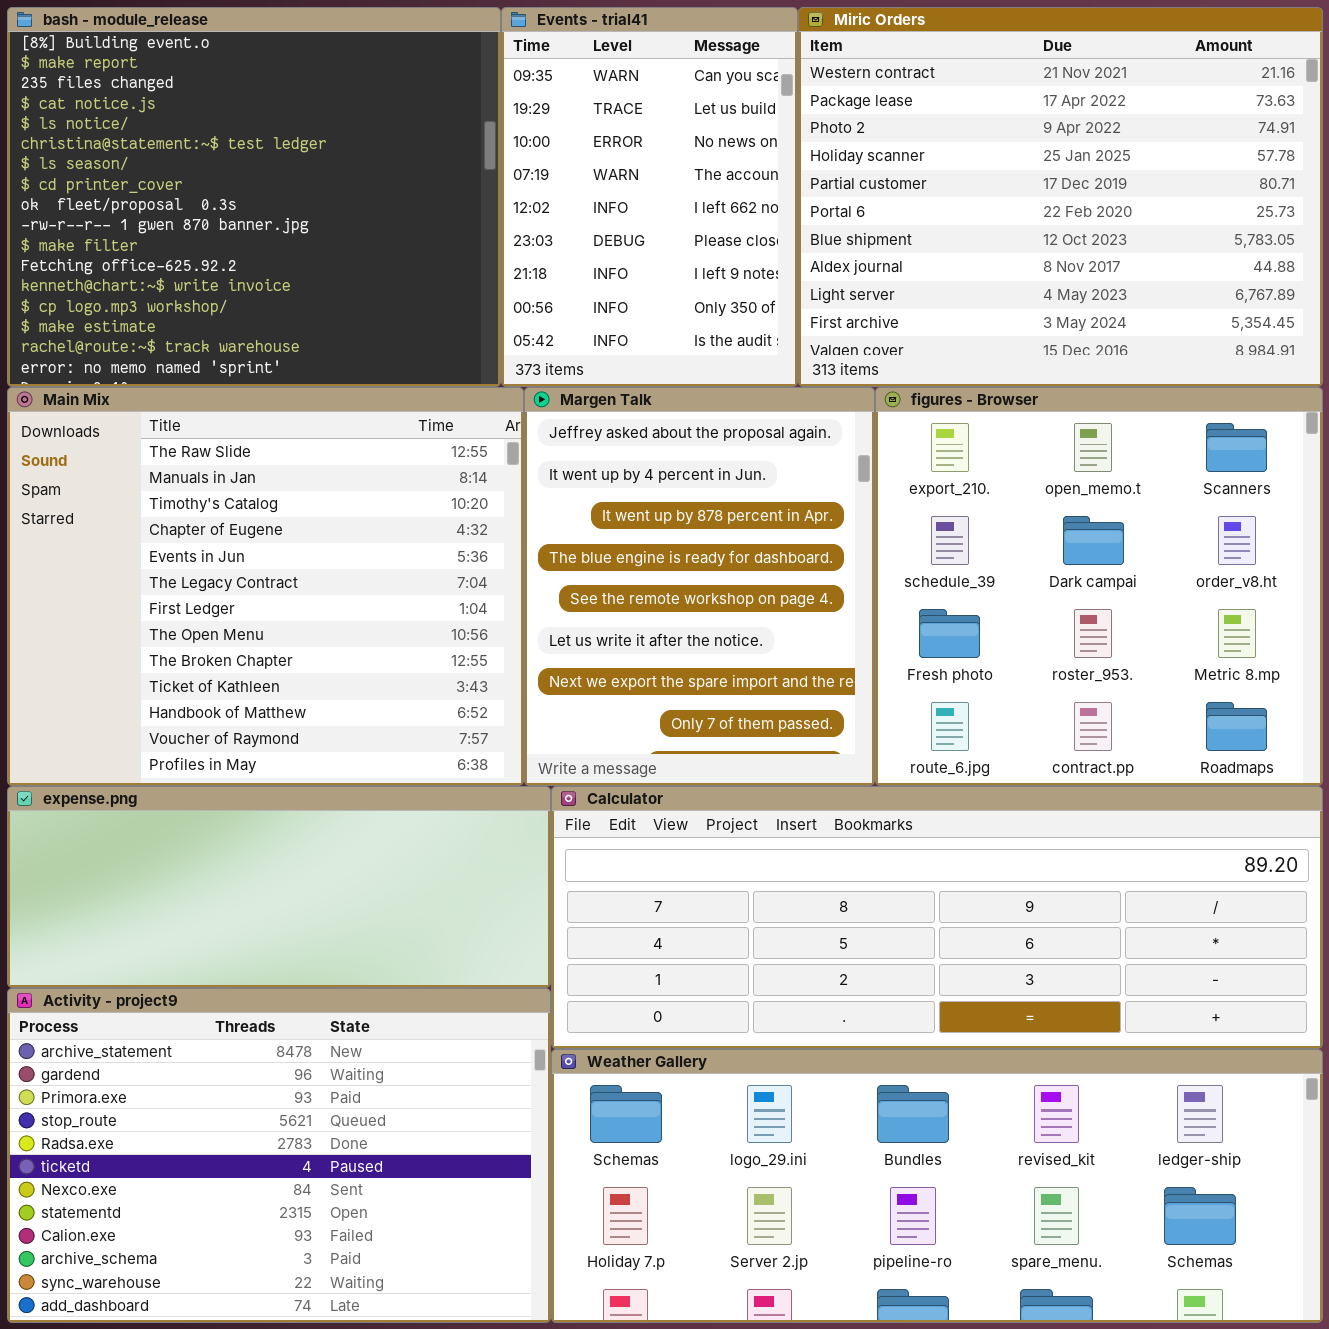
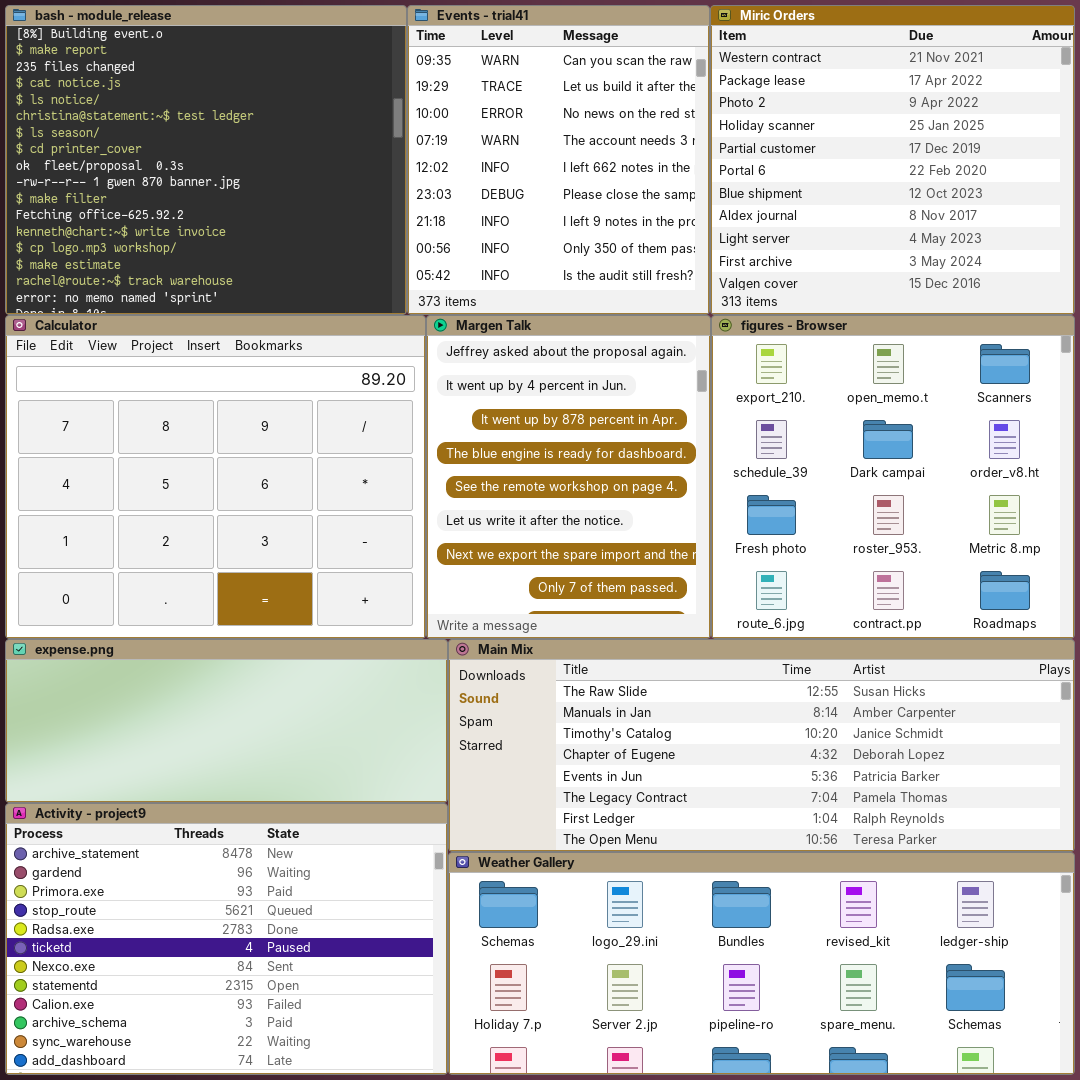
Events - trial41: [501,7,798,387] -> [407,5,710,315], resized
Miric Orders: [798,7,1323,387] -> [710,5,1075,315], resized
Main Mix: [7,387,524,786] -> [448,639,1075,852], moved, resized
Calculator: [551,786,1323,1049] -> [5,315,426,639], moved, resized

